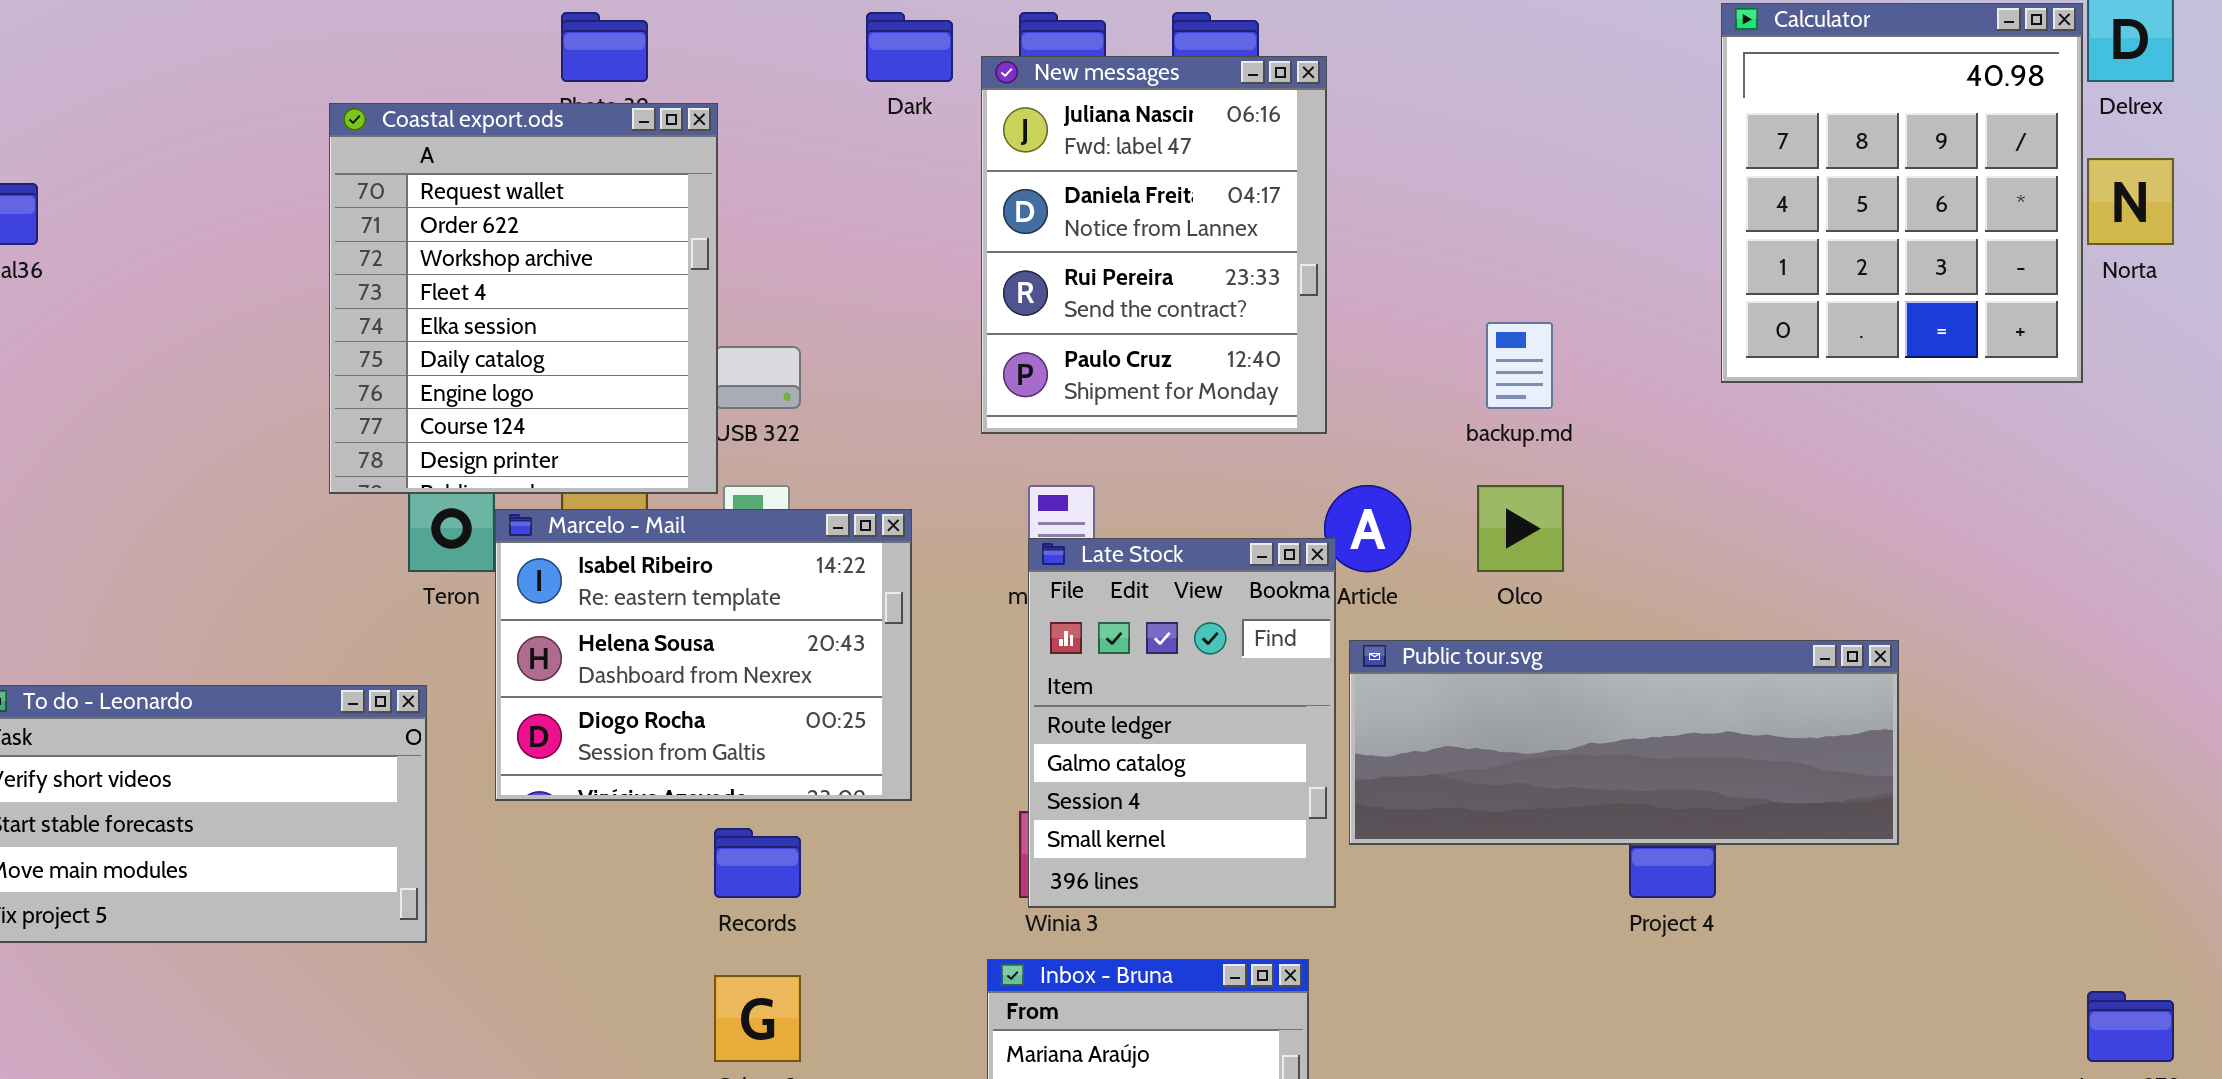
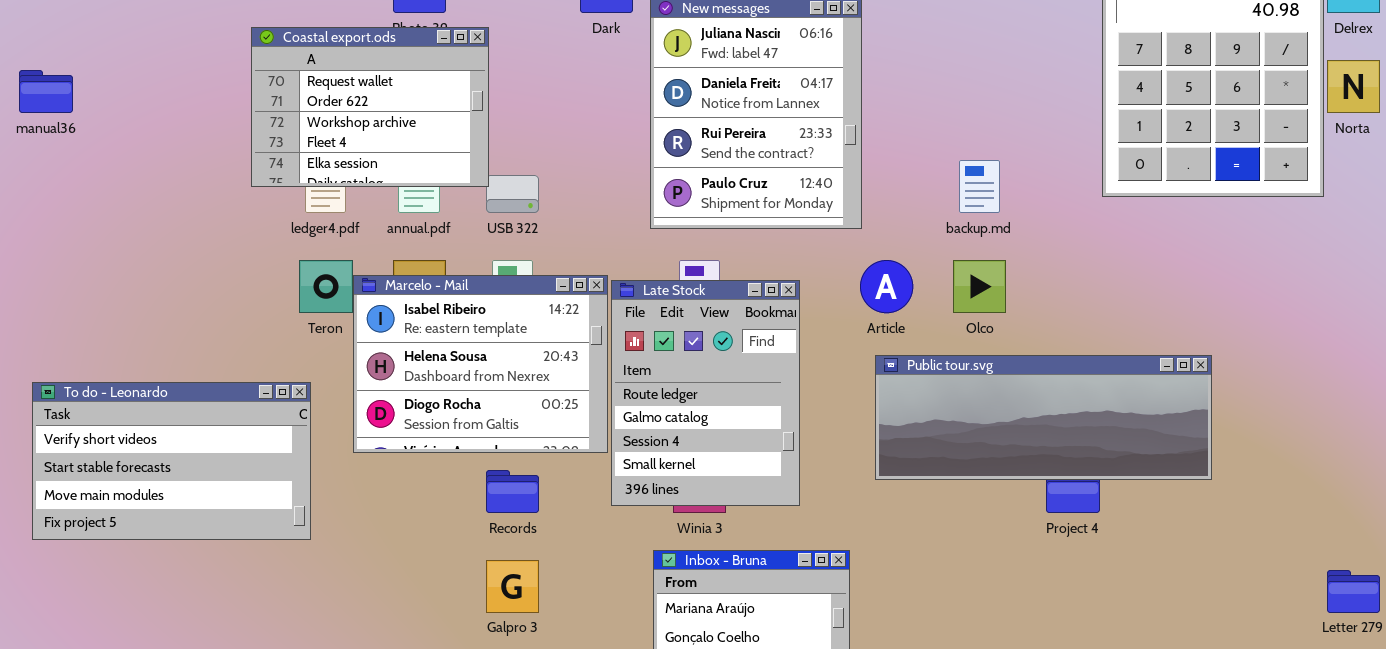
Coastal export.ods: [329,103,718,494] -> [251,27,489,187], resized
Late Stock: [1028,538,1336,908] -> [611,280,800,506], moved

